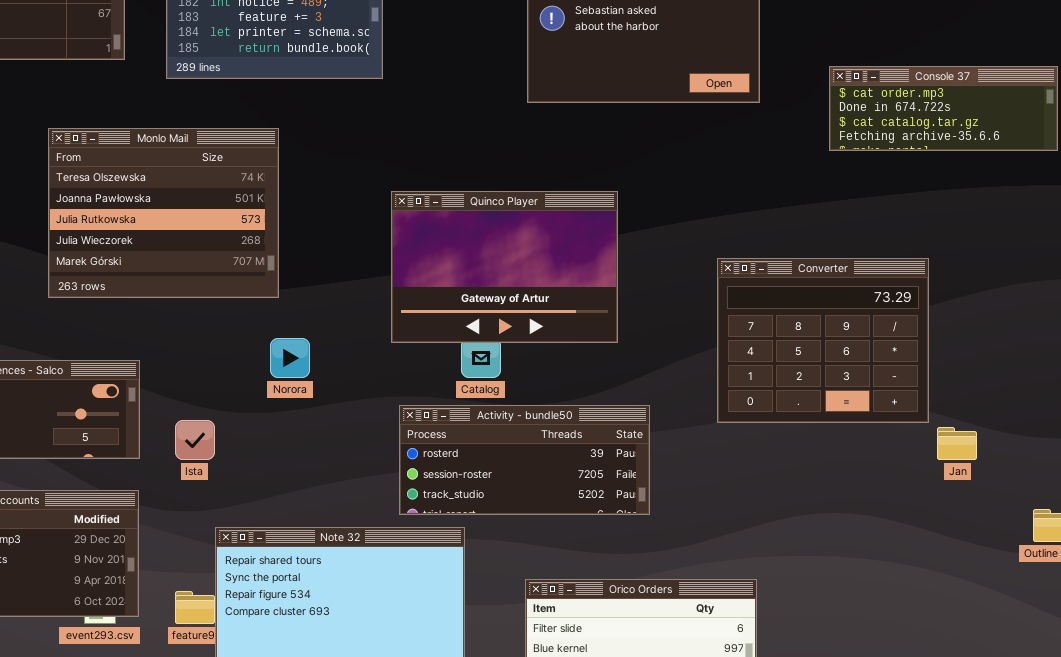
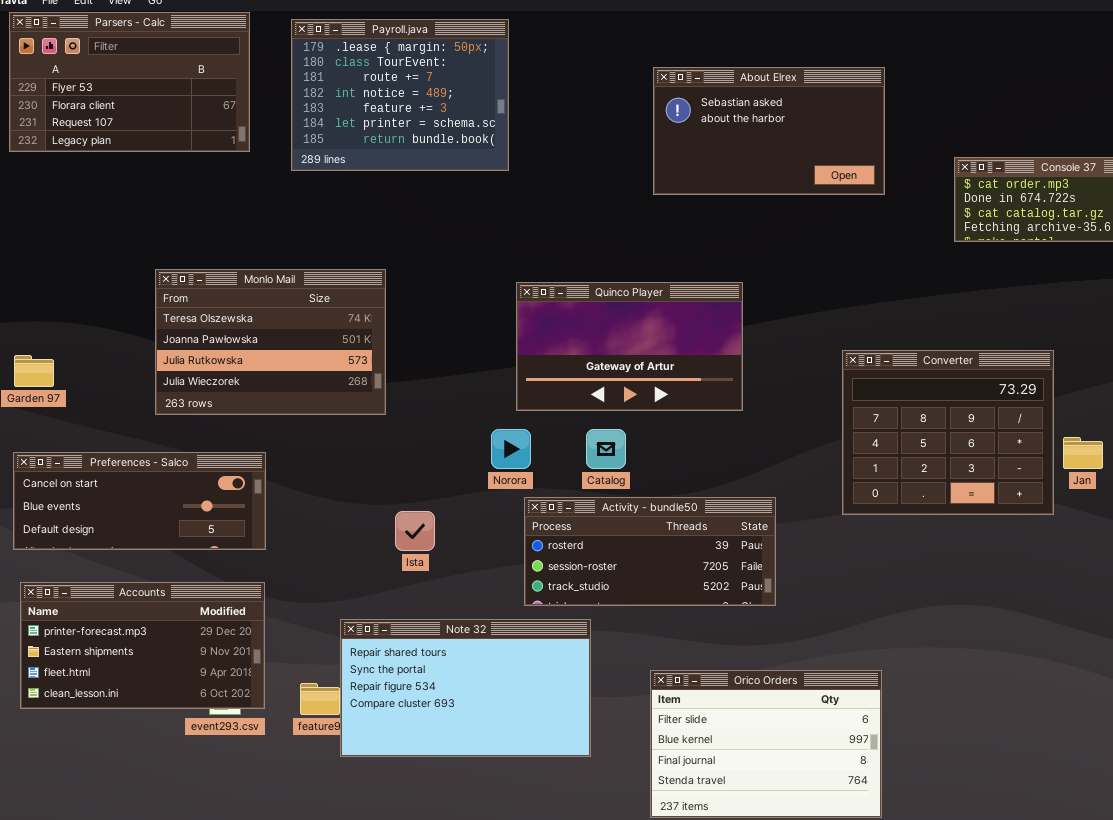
Monlo Mail: [48,128,279,298] -> [155,269,386,415], moved, resized
Quinco Player: [391,191,618,343] -> [516,282,743,411], resized
Norora: [270,338,310,378] -> [491,429,531,469], moved
Ista: [175,420,215,460] -> [395,511,435,551], moved
Jan: [937,427,977,460] -> [1063,437,1103,469], moved

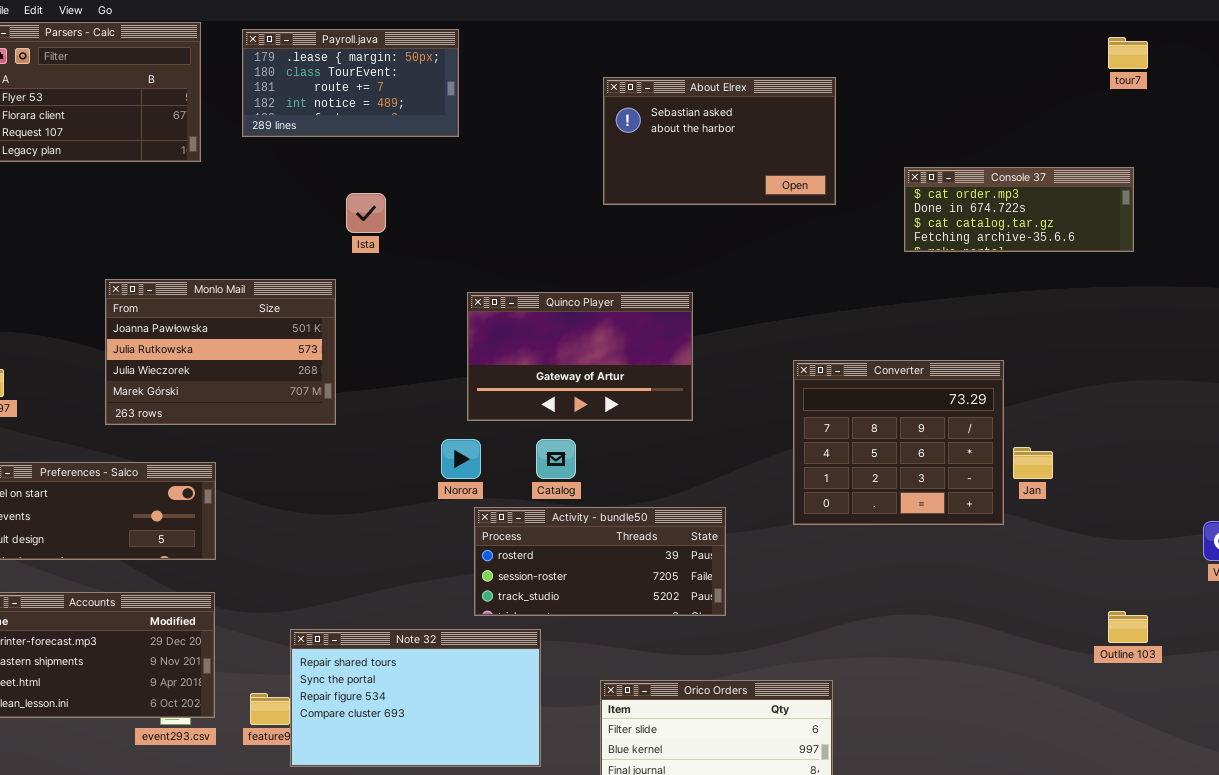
Payroll.java: [291,19,509,171] -> [242,29,459,137], resized
Monlo Mail: [155,269,386,415] -> [105,279,336,425], scrolled down 1 row
Ista: [395,511,435,551] -> [346,193,386,233], moved

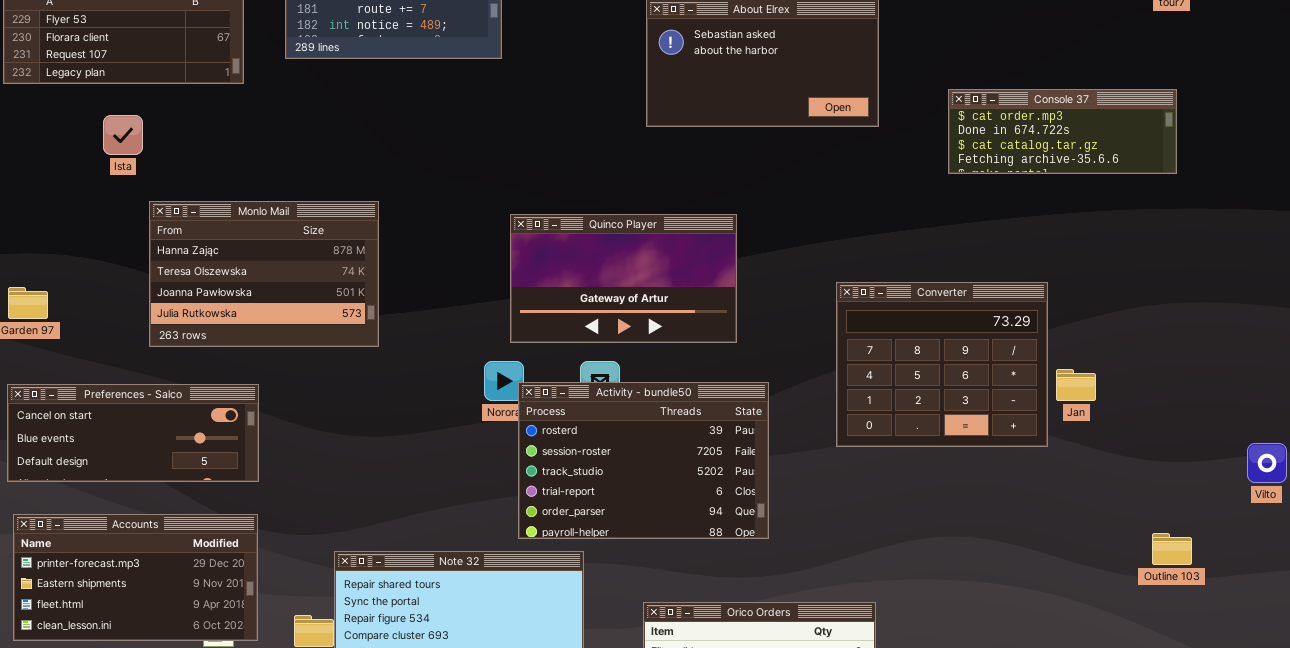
Ista: [346,193,386,233] -> [103,115,143,155], moved
Monlo Mail: [105,279,336,425] -> [149,201,379,347], scrolled up 2 rows
Activity - bundle50: [474,507,726,616] -> [518,382,769,539], resized

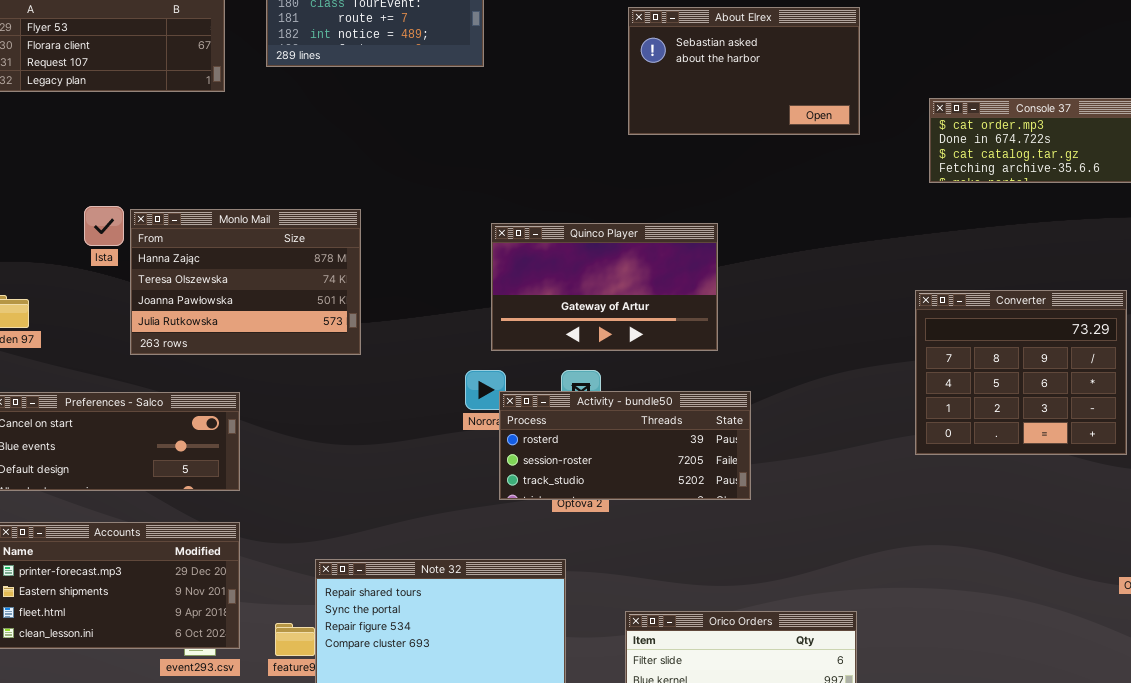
Ista: [103,115,143,155] -> [84,206,124,246], moved
Converter: [836,282,1048,447] -> [915,290,1127,455], moved
Activity - bundle50: [518,382,769,539] -> [499,391,751,500], resized

